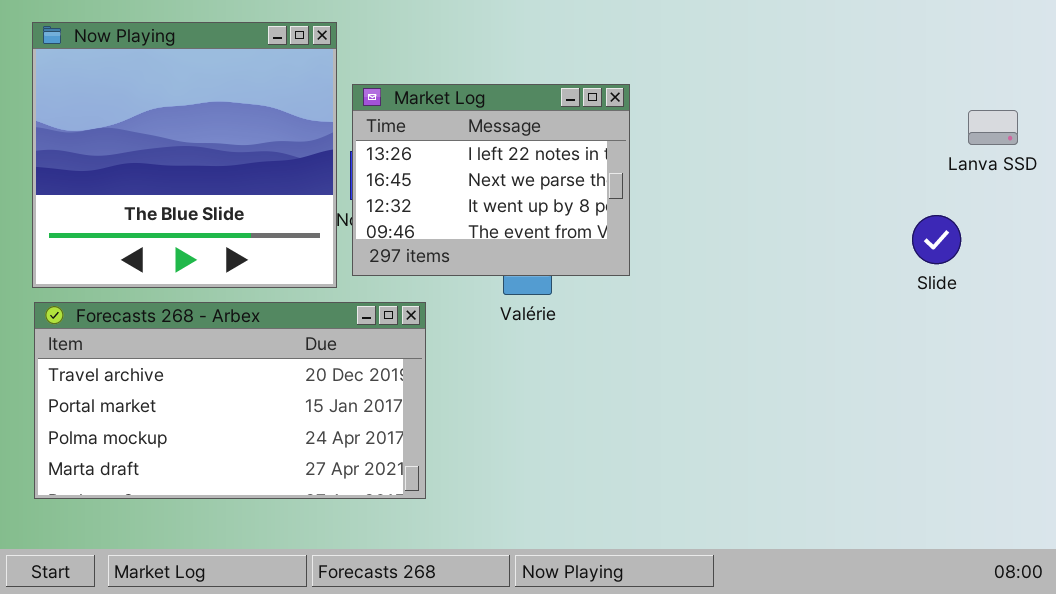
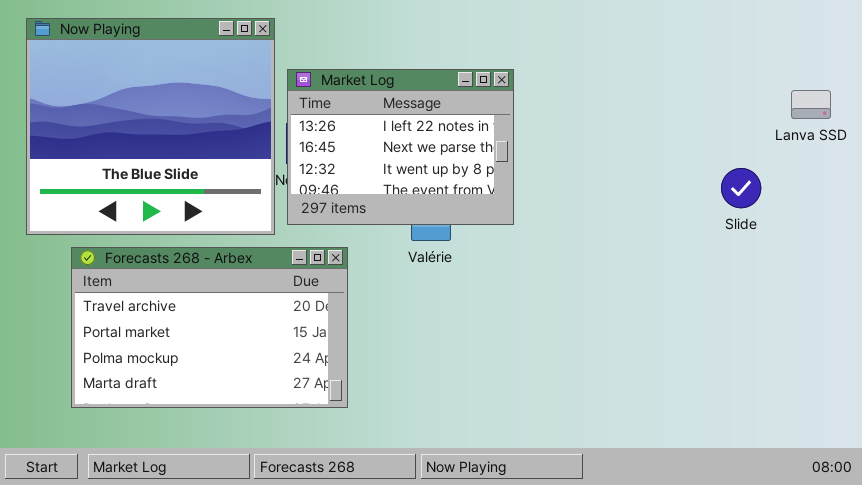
Slide: [912,215,961,264] -> [721,168,761,208], moved
Forecasts 268 - Arbex: [34,302,426,499] -> [71,247,348,408], resized

